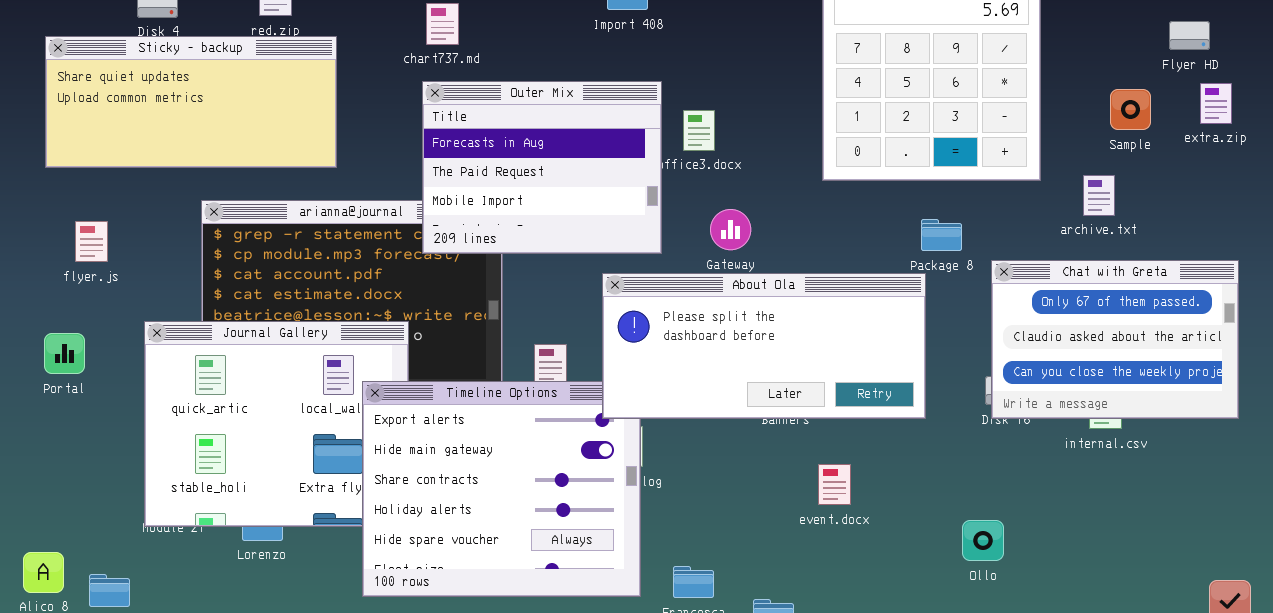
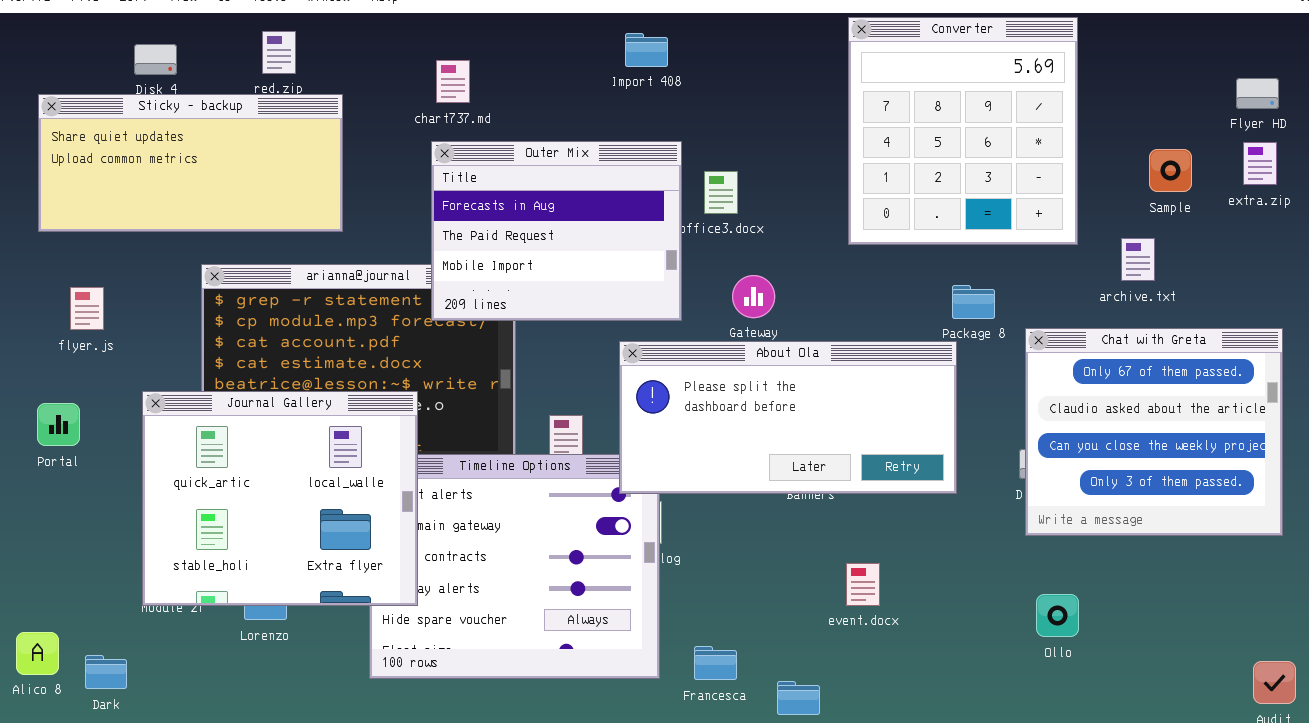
Flyer HD: [1169,21,1210,50] -> [1236,78,1279,109], moved
Chat with Greta: [991,260,1239,419] -> [1025,328,1283,536], resized
Journal Gallery: [144,321,409,527] -> [142,391,418,606], raised
event.docx: [818,464,851,505] -> [846,563,880,606], moved
Ollo: [962,520,1004,561] -> [1036,594,1079,637], moved

